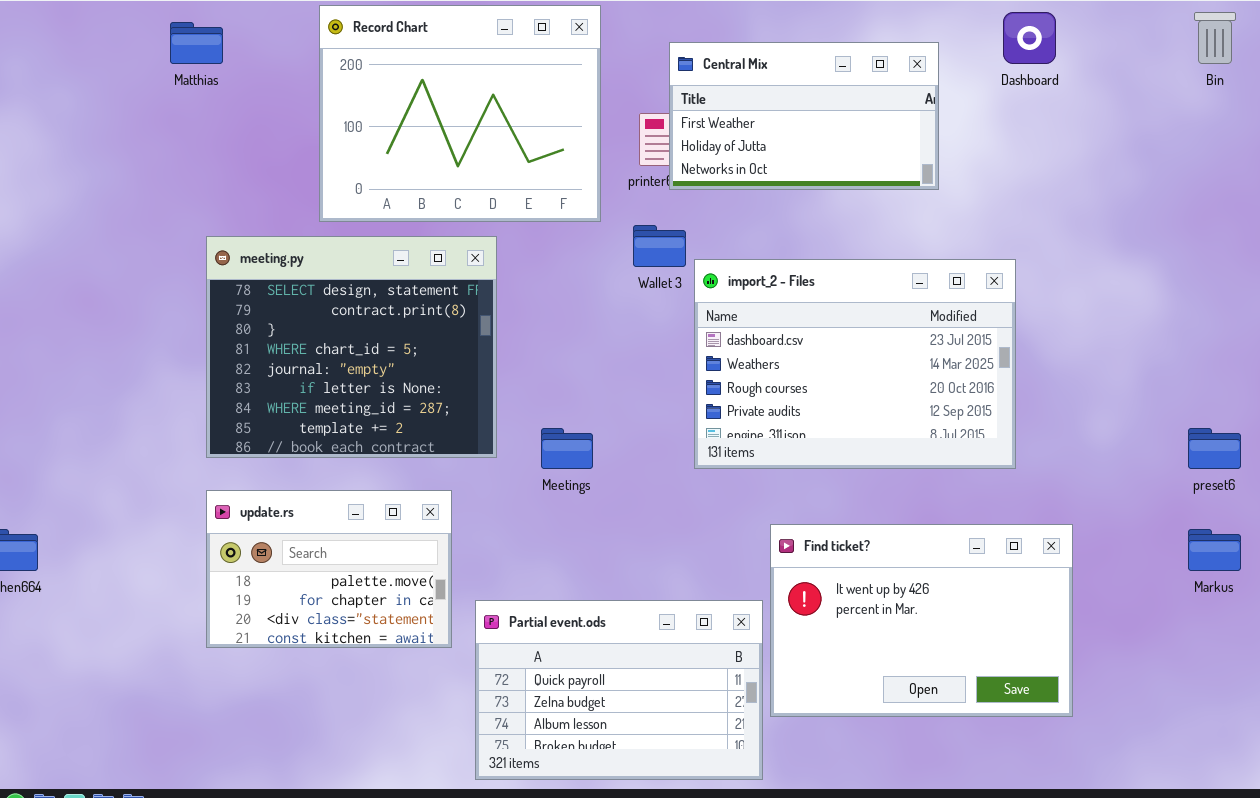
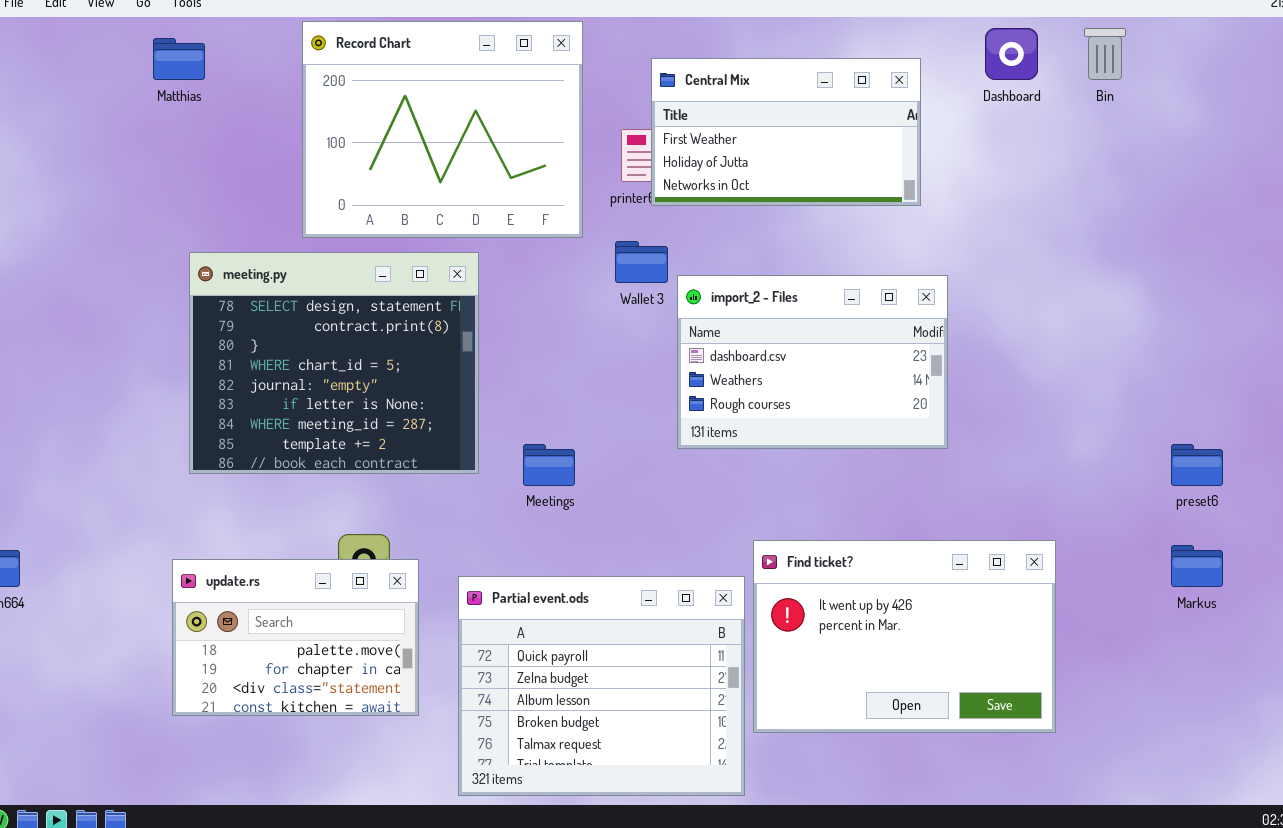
Bin: [1194,12,1236,64] -> [1084,28,1126,80], moved
import_2 - Files: [694,259,1016,469] -> [677,275,948,449], resized
update.rs: [206,490,452,648] -> [172,559,419,716], moved
Partial event.ods: [475,600,763,780] -> [458,576,745,796], resized

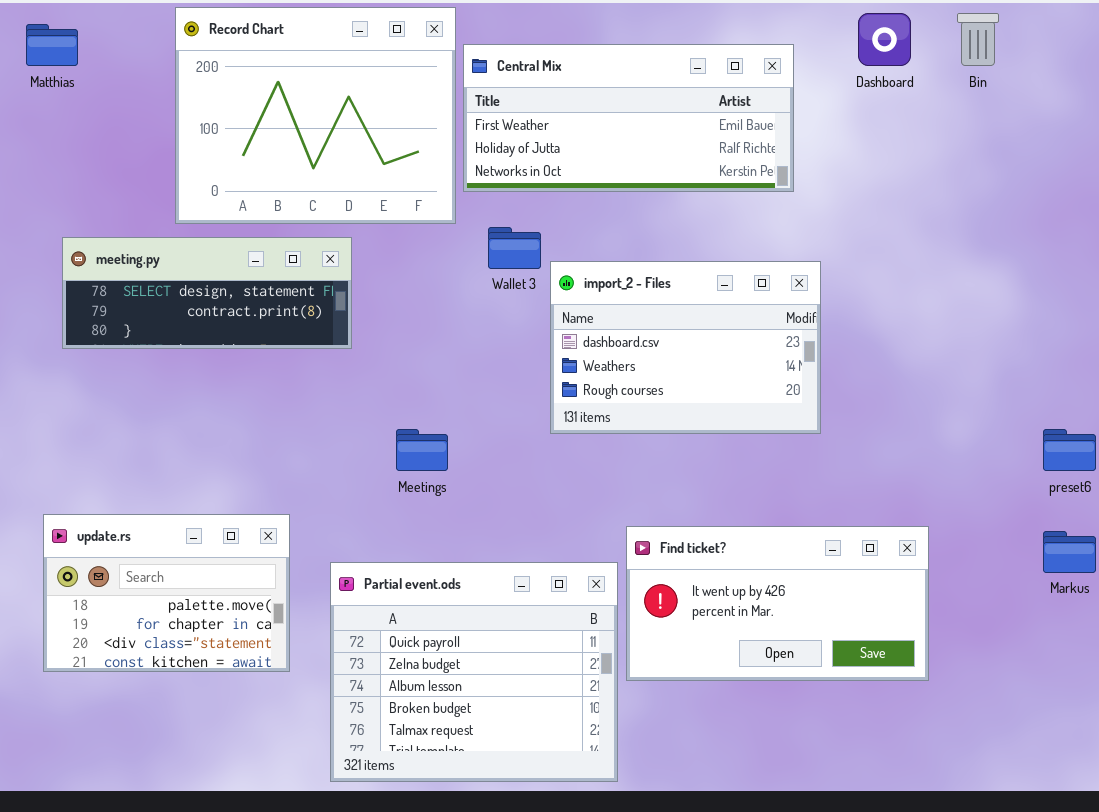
Central Mix: [651,58,921,206] -> [463,44,794,192], resized
meeting.py: [189,252,479,474] -> [62,237,352,349], resized
Find ticket?: [753,540,1056,733] -> [626,526,929,681], resized
update.rs: [172,559,419,716] -> [43,514,290,672], moved

